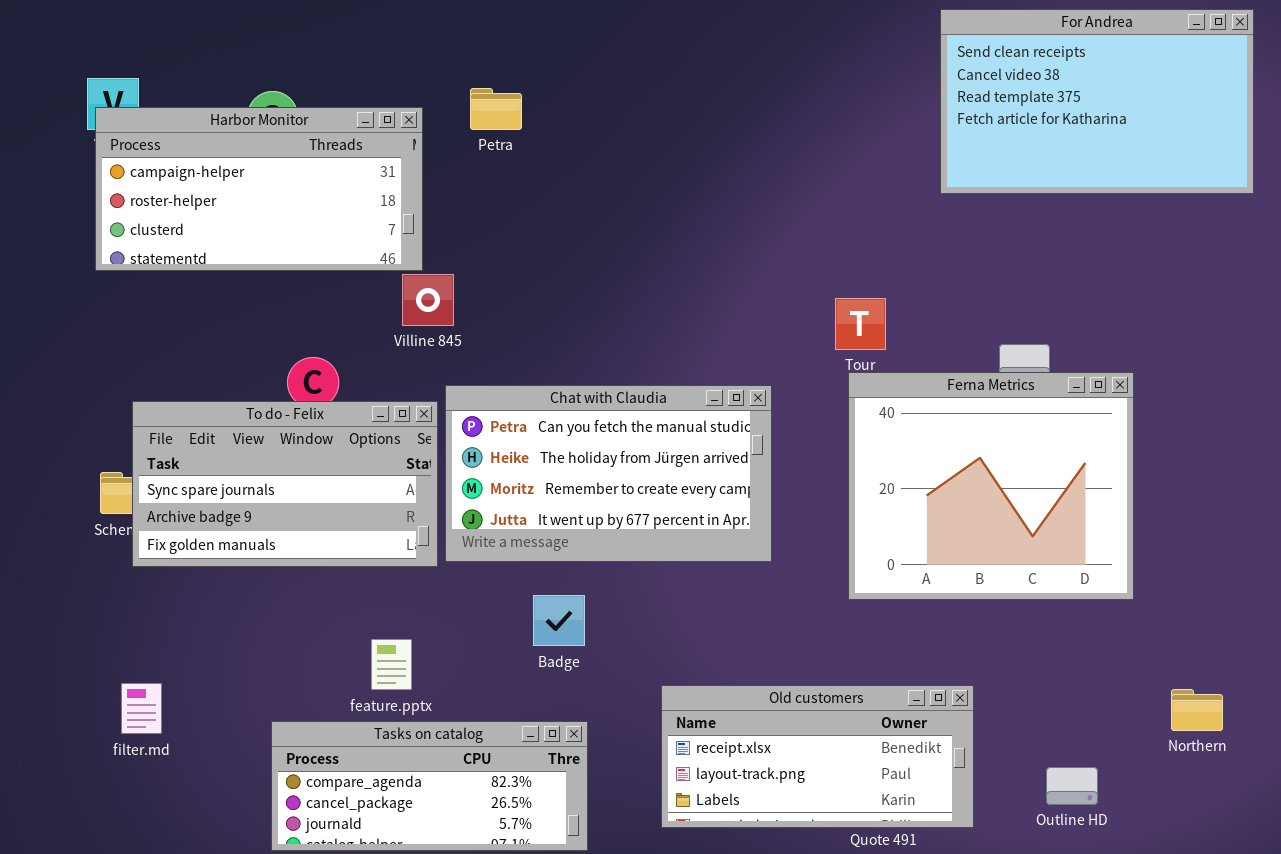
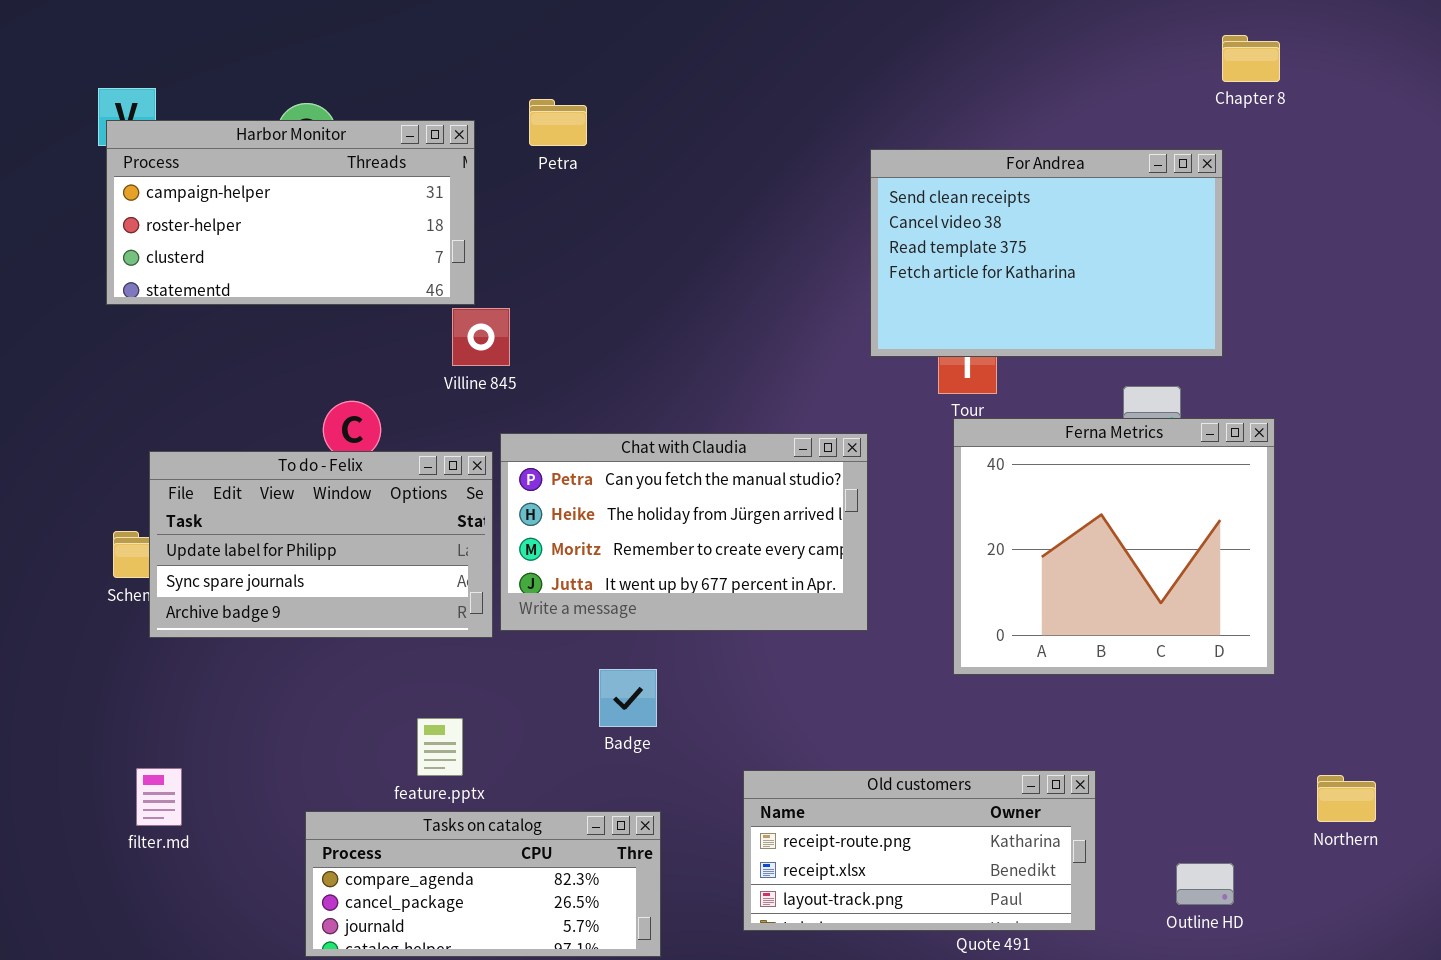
For Andrea: [940,9,1254,194] -> [870,149,1223,357], moved
To do - Felix: [132,401,438,567] -> [149,451,493,638], scrolled up 1 row
Old customers: [661,685,974,828] -> [743,770,1096,931], scrolled up 1 row

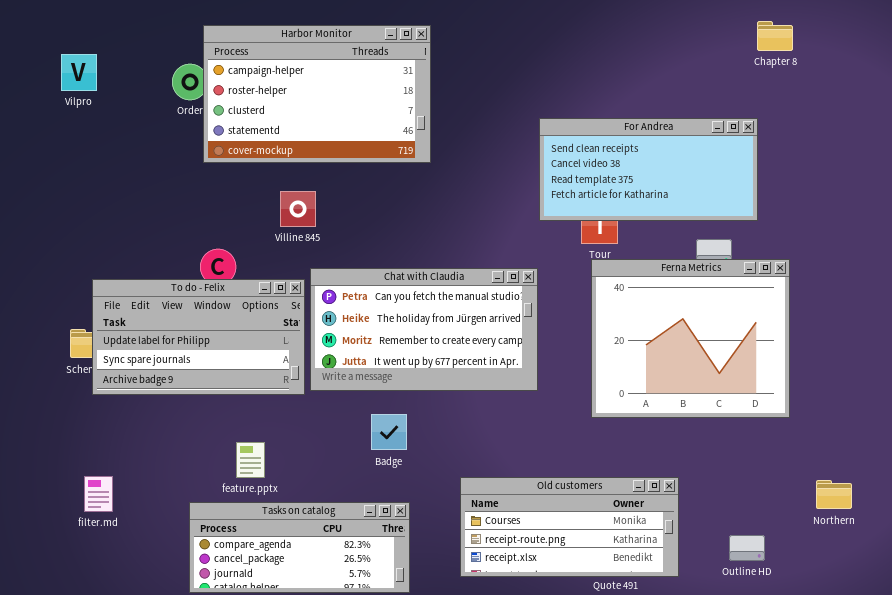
Harbor Monitor: [106,120,475,305] -> [203,25,431,163], moved, resized
For Andrea: [870,149,1223,357] -> [539,118,758,221], resized
feature.pptx: [417,718,463,776] -> [236,442,265,478], moved
Old customers: [743,770,1096,931] -> [460,477,679,577], scrolled up 1 row

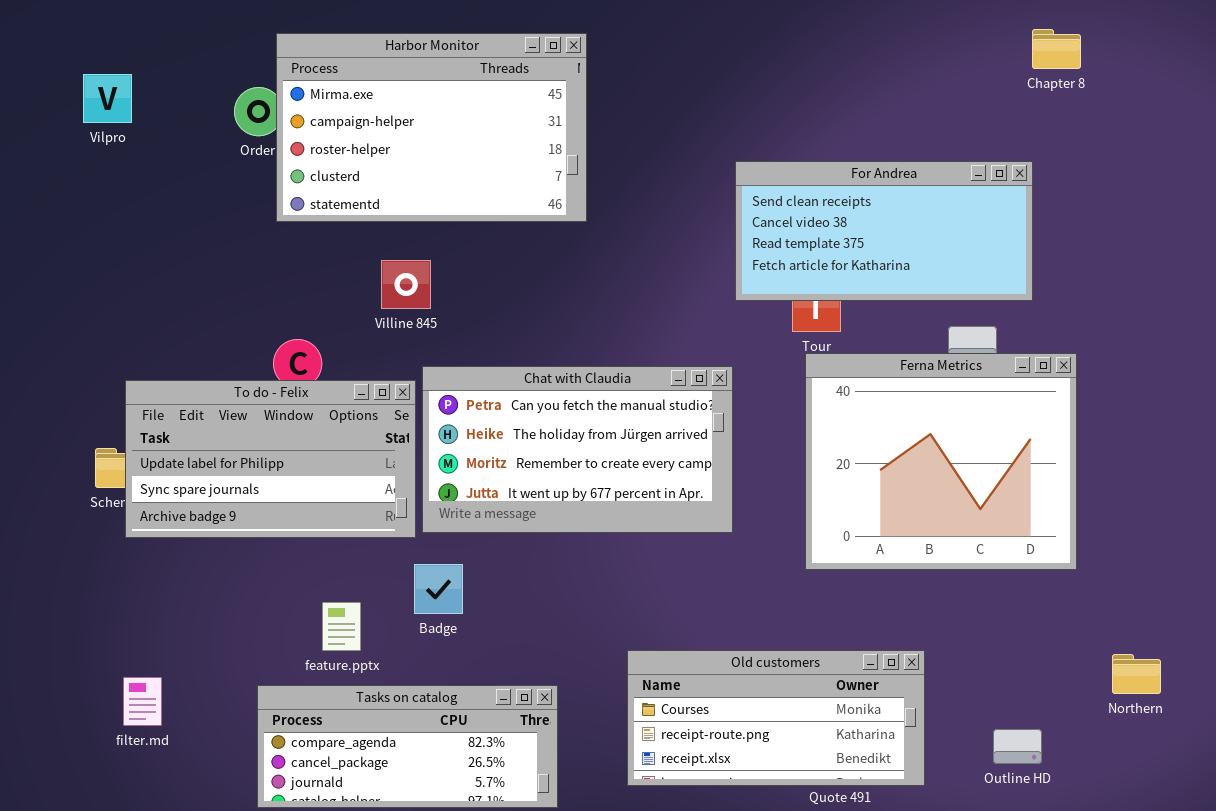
Harbor Monitor: [203,25,431,163] -> [276,33,587,222], scrolled up 1 row
Badge: [371,414,407,450] -> [414,564,463,614], moved
filter.md: [84,476,113,512] -> [123,677,162,726], moved

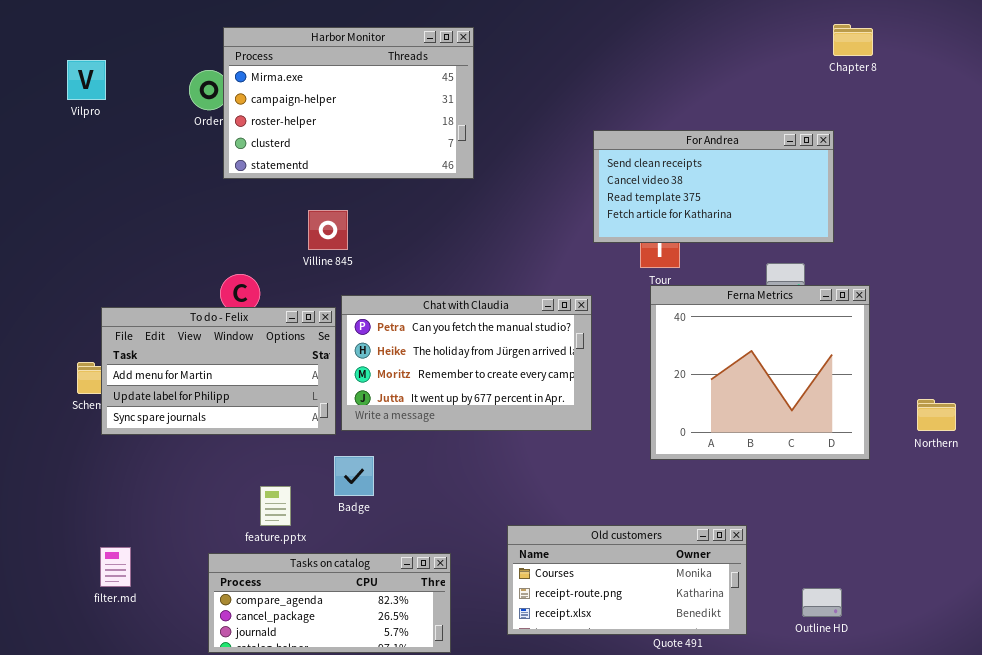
To do - Felix: [125,380,416,538] -> [101,307,336,435], scrolled up 1 row
Northern: [1112,654,1161,694] -> [917,399,956,431], moved

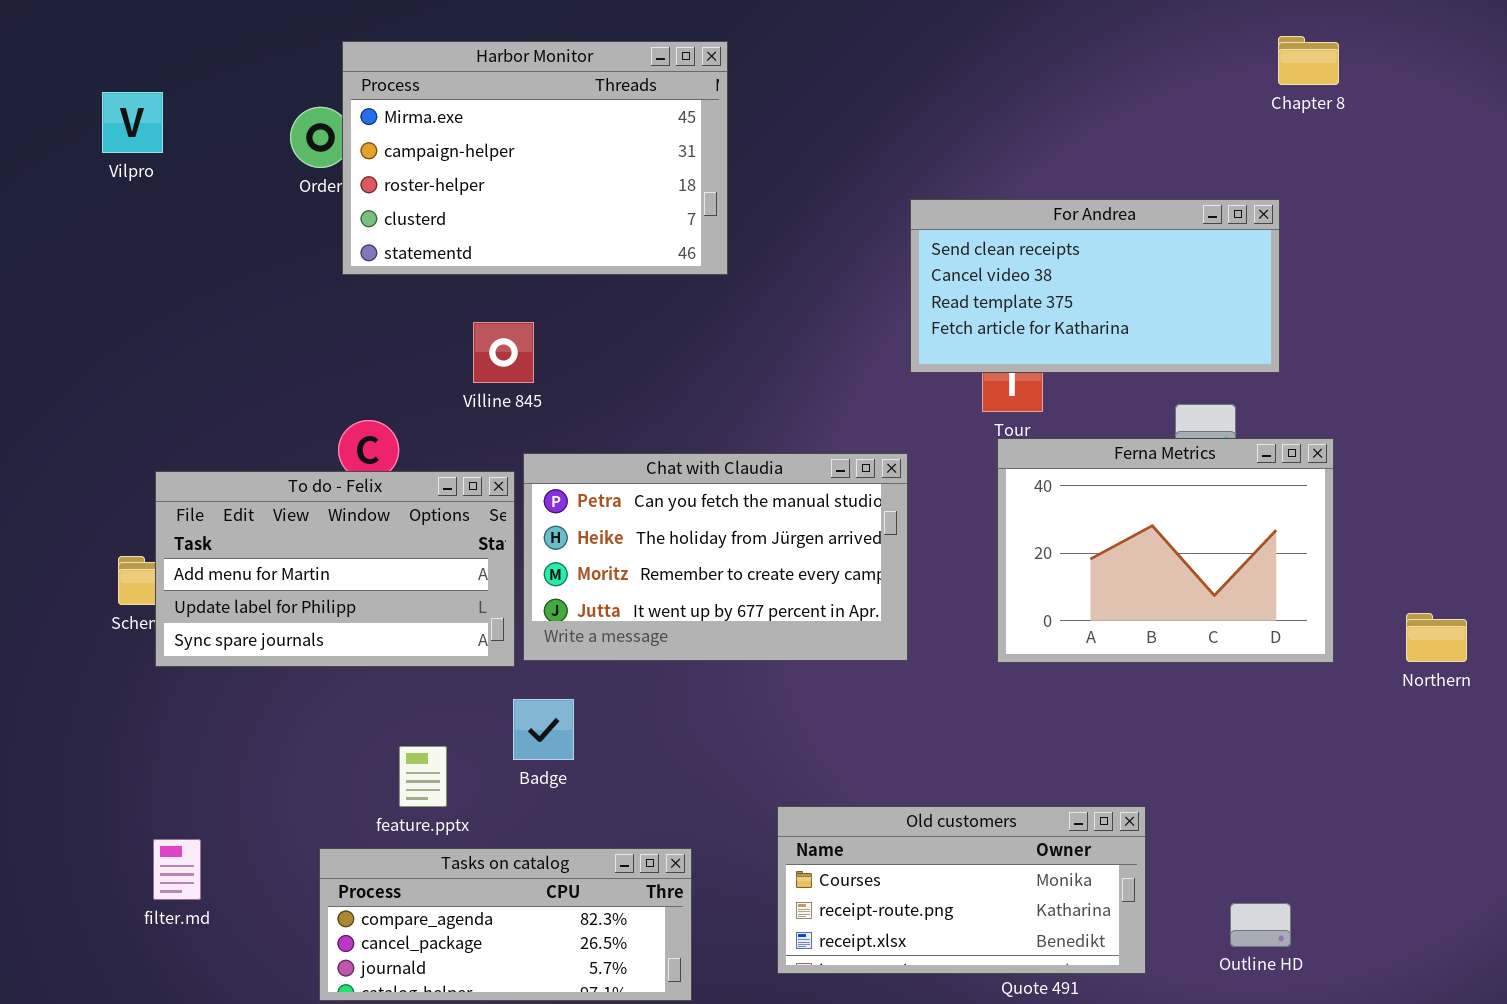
Ferna Metrics: [650,285,870,460] -> [997,438,1334,663], resized

